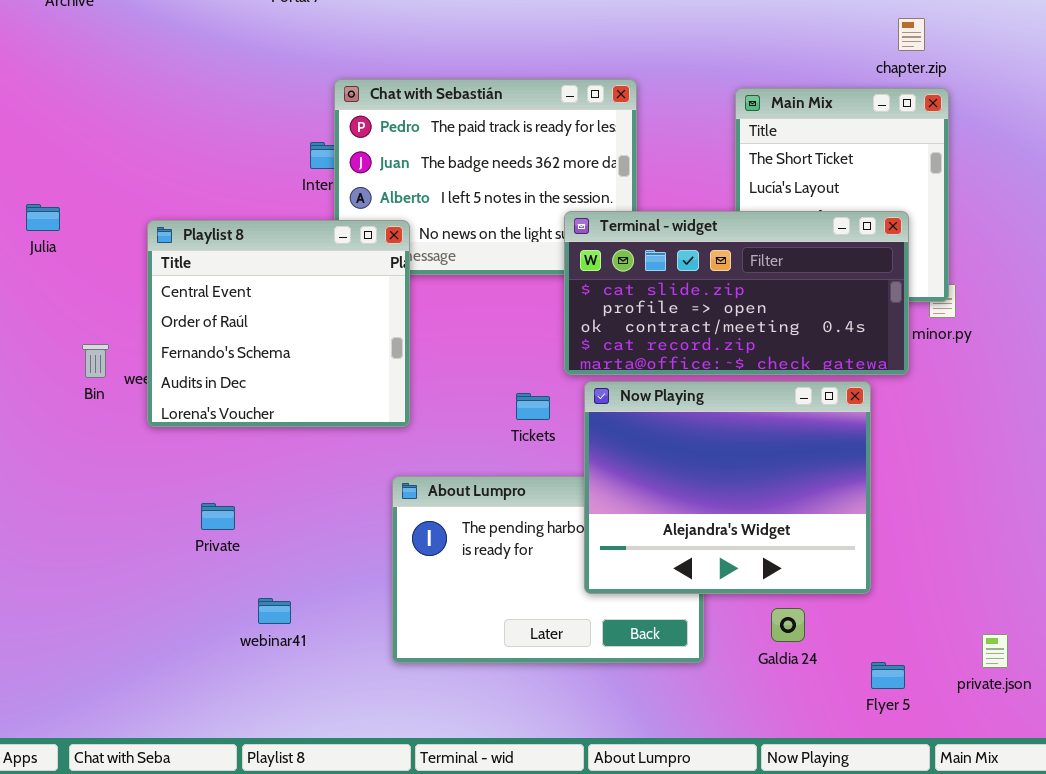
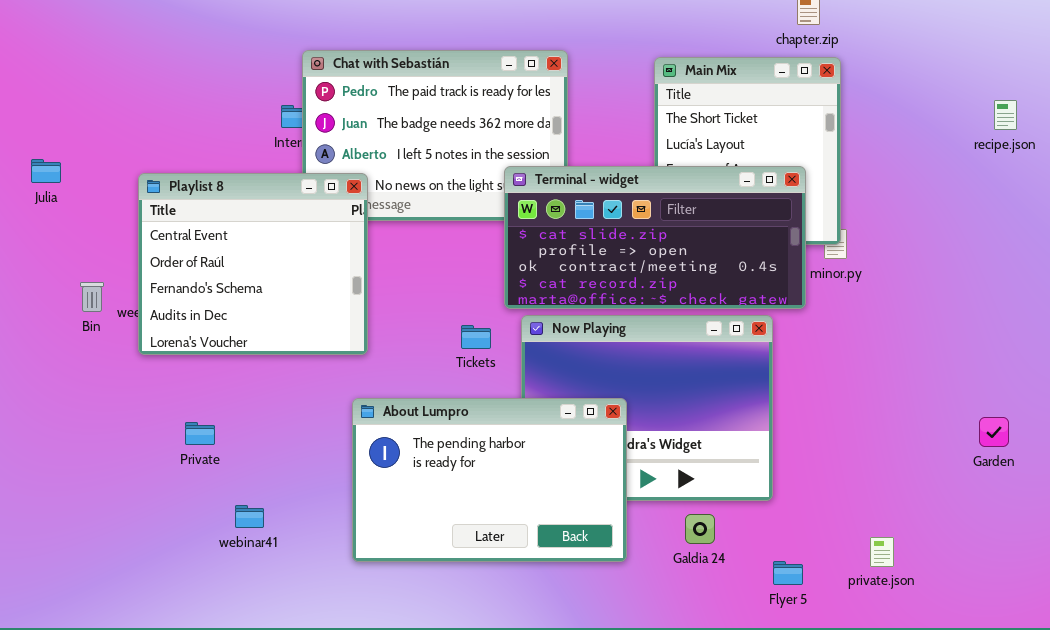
About Lumpro: [392,476,704,663] -> [352,398,627,562], raised

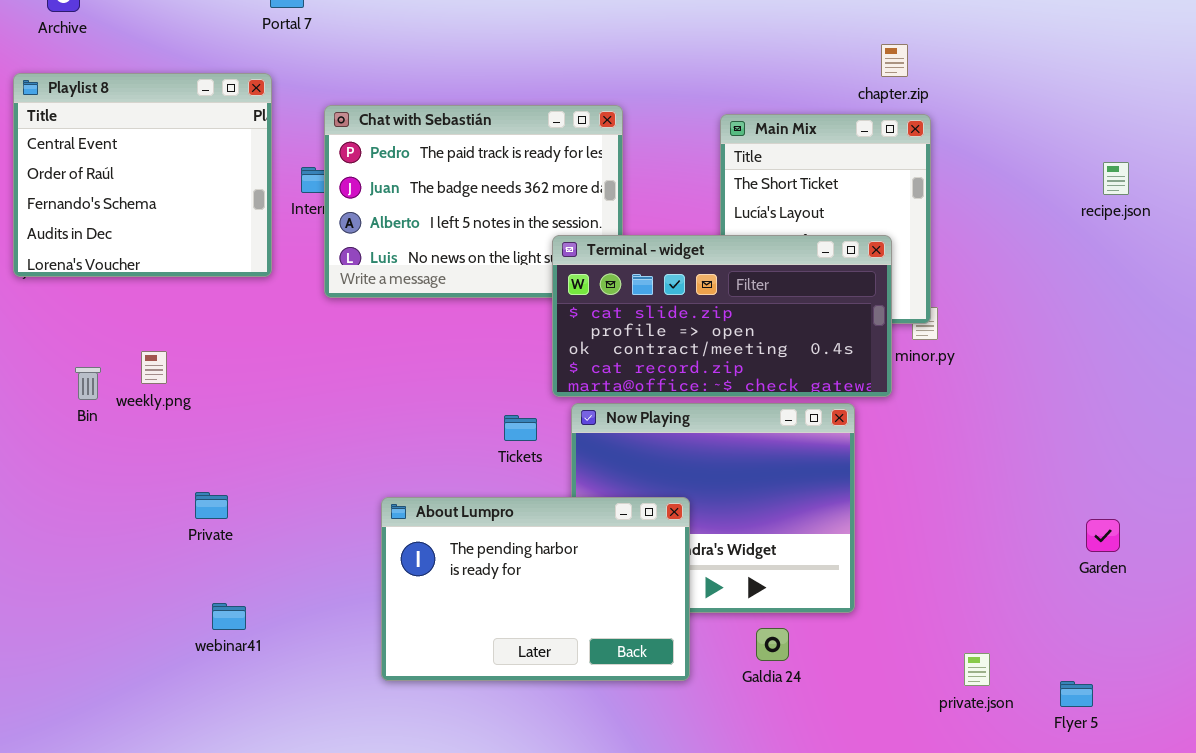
Playlist 8: [138,173,368,355] -> [13,73,272,277], moved
Private: [185,422,215,445] -> [195,492,228,519], moved
webinar41: [235,505,264,528] -> [212,603,246,630], moved
Flyer 5: [773,561,803,585] -> [1060,681,1093,707], moved

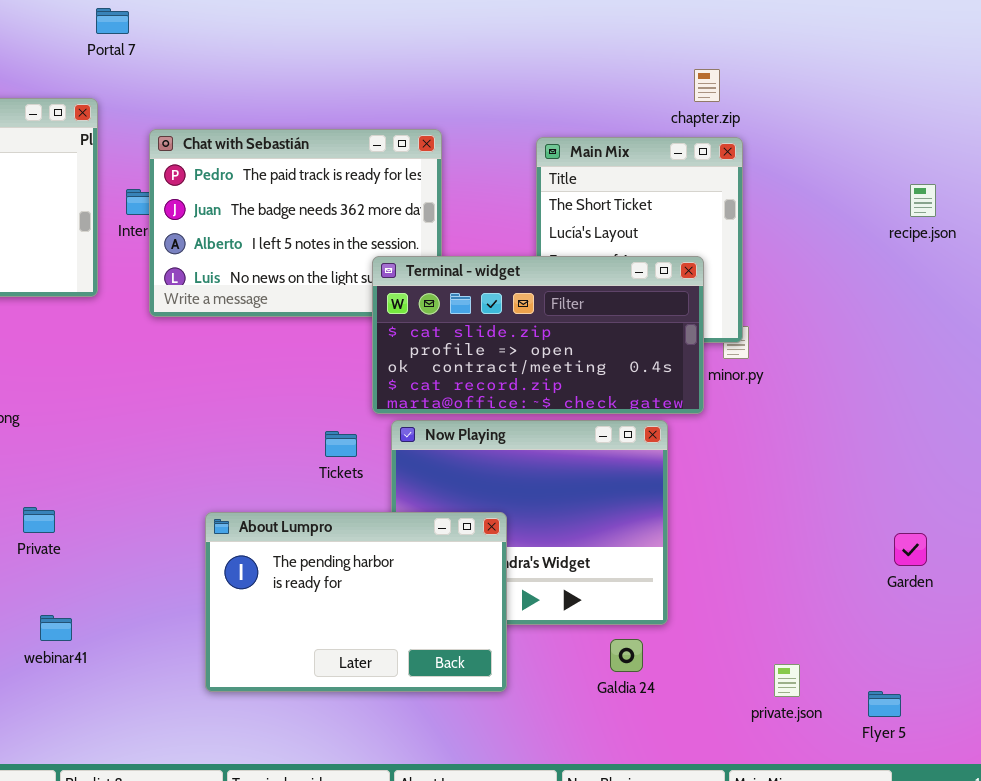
Galdia 24: [756,628,789,661] -> [610,639,643,672], moved

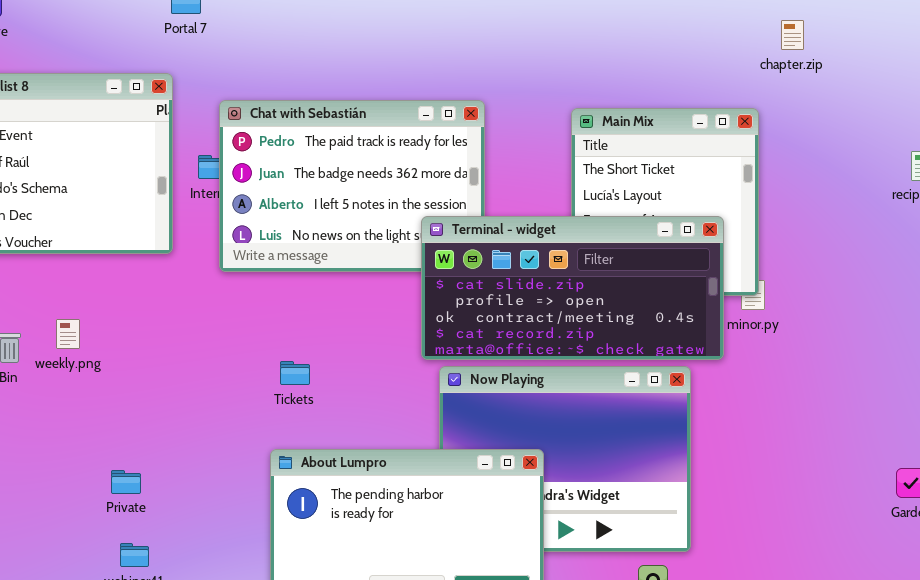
chapter.zip: [694,69,720,102] -> [781,20,804,50], moved
Tickets: [325,431,357,457] -> [280,361,310,385], moved
Private: [23,507,55,533] -> [111,470,141,494], moved

